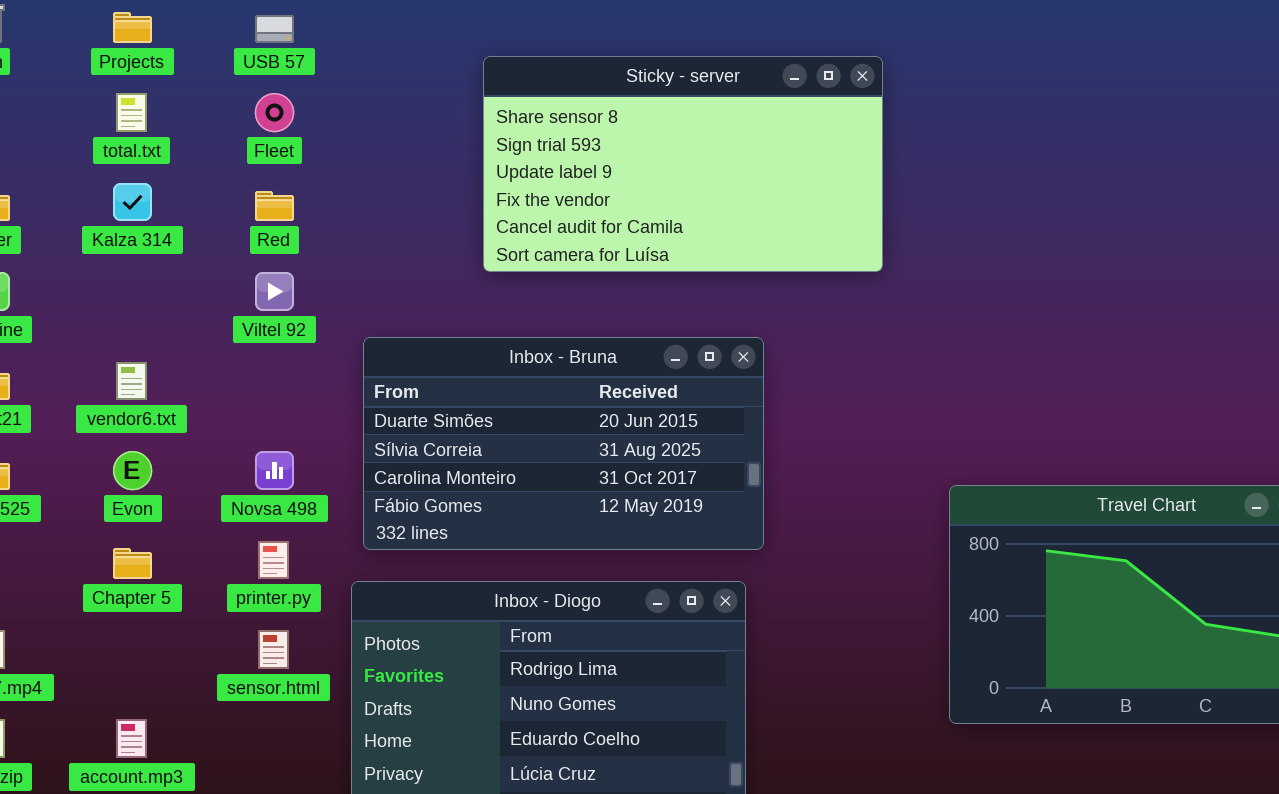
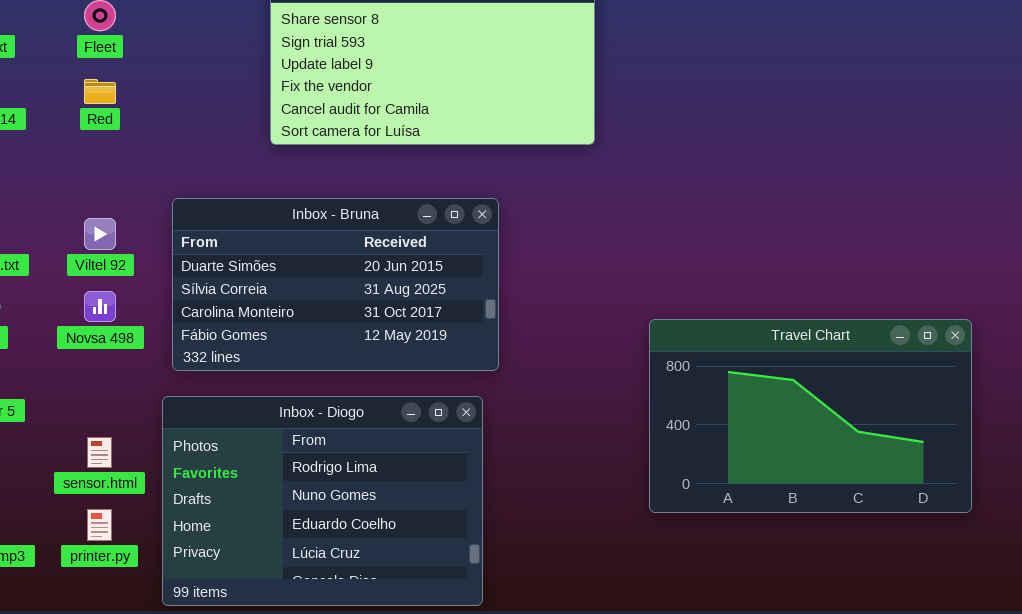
Viltel 92: [255,272,294,311] -> [84,218,116,250], moved
printer.py: [258,541,289,579] -> [87,509,112,541], moved

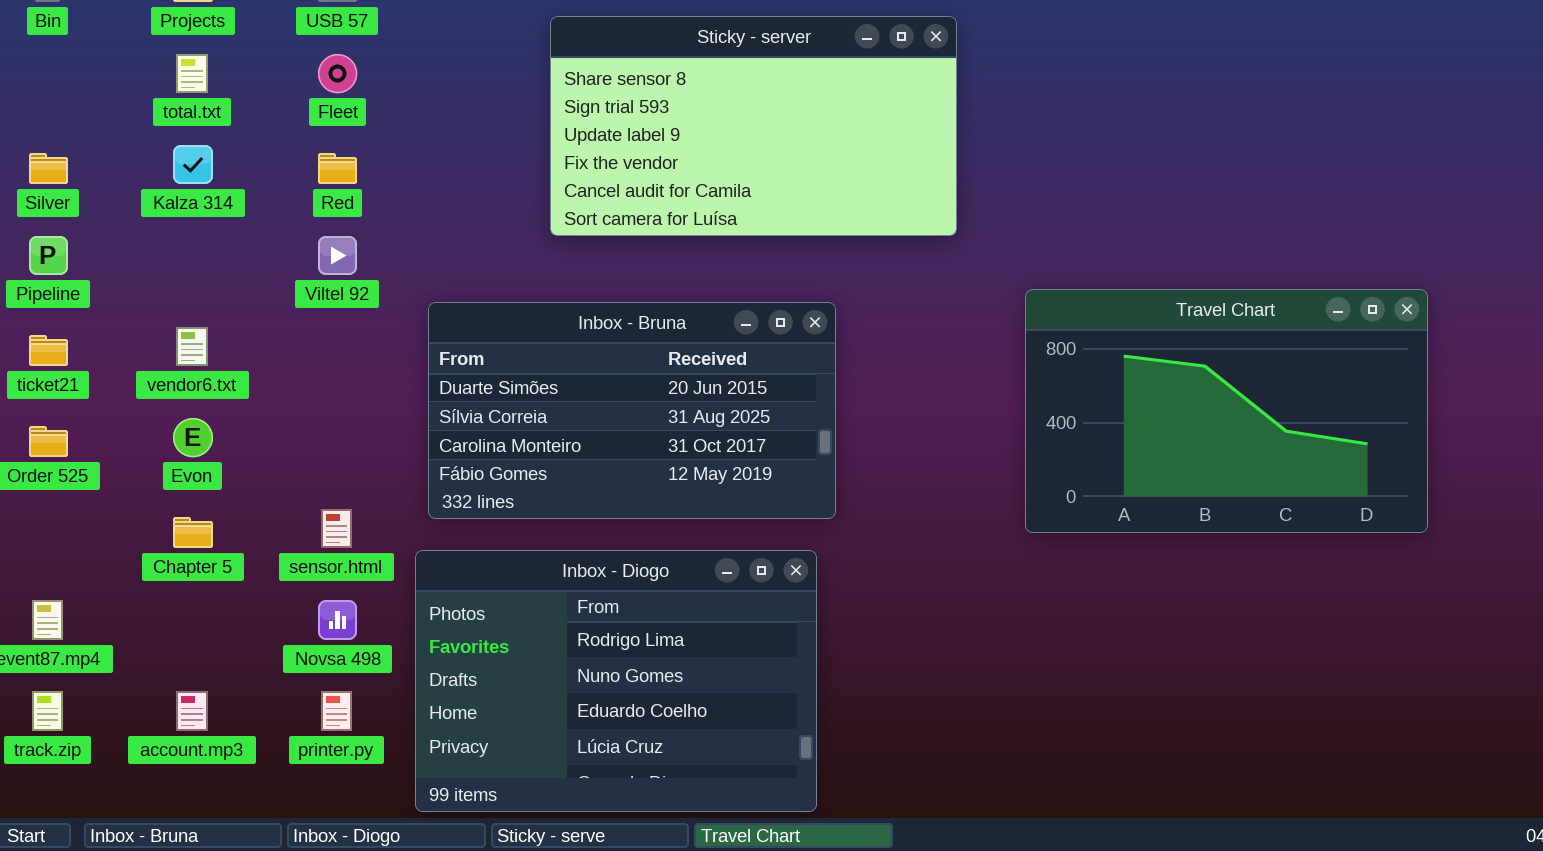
Viltel 92: [84,218,116,250] -> [318,236,357,275], moved
Novsa 498: [84,291,116,322] -> [318,600,357,640], moved
Travel Chart: [649,319,972,513] -> [1025,289,1428,533], moved
sensor.html: [87,437,112,468] -> [321,509,352,548], moved

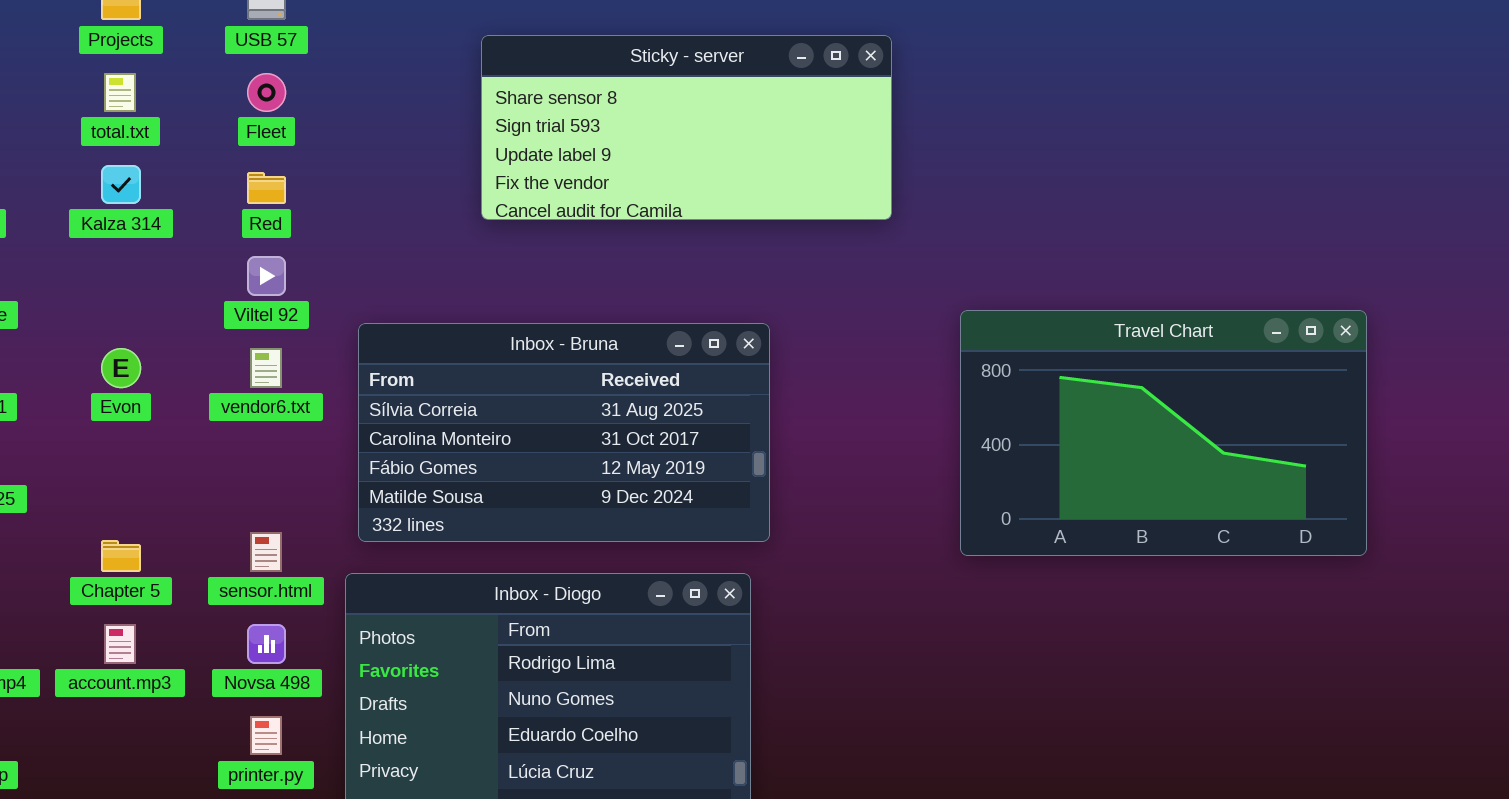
Sticky - server: [550,16,957,236] -> [481,35,892,220], resized
Inbox - Bruna: [428,302,836,519] -> [358,323,770,542], scrolled down 1 row
vendor6.txt: [176,327,208,366] -> [250,348,282,388], moved
Evon: [173,418,213,457] -> [101,348,141,388], moved
account.mp3: [176,691,208,731] -> [104,624,136,664], moved

